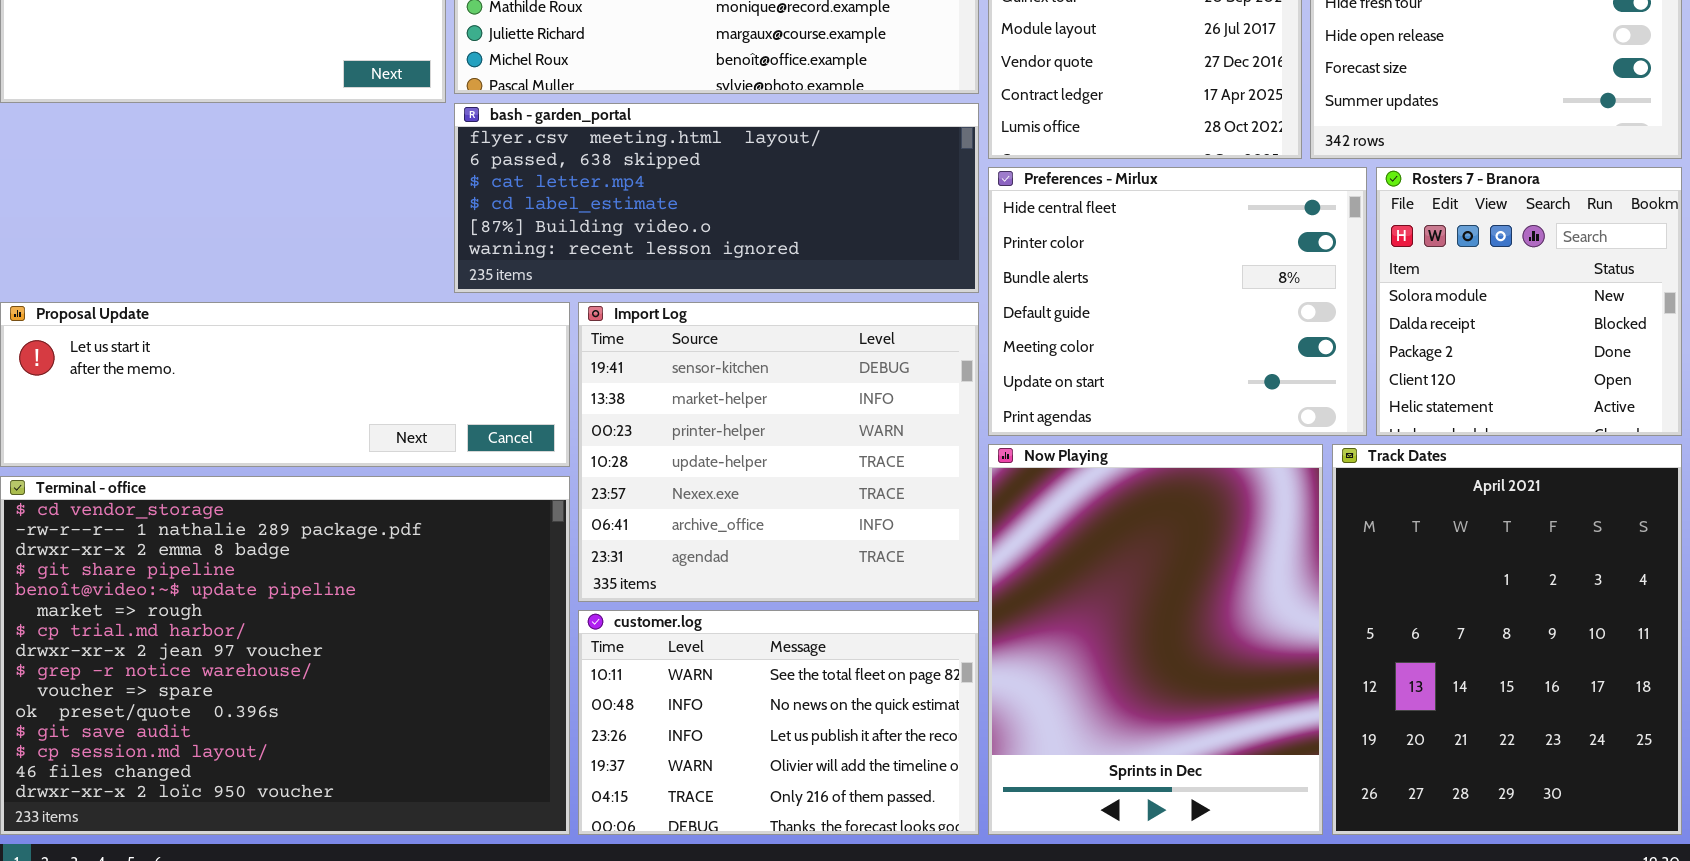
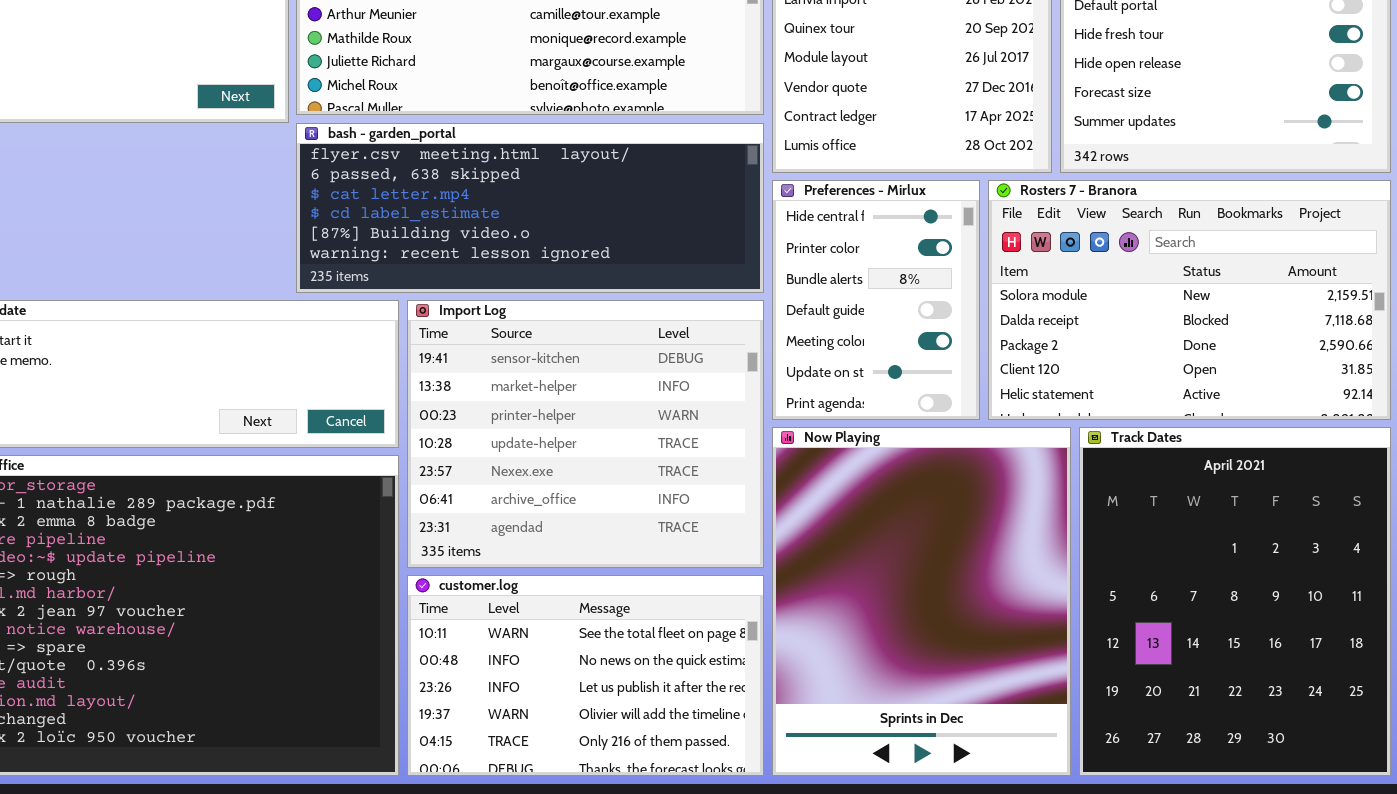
Preferences - Mirlux: [988,167,1367,436] -> [772,180,980,420], resized
Rosters 7 - Branora: [1376,167,1682,436] -> [988,180,1391,420], resized

